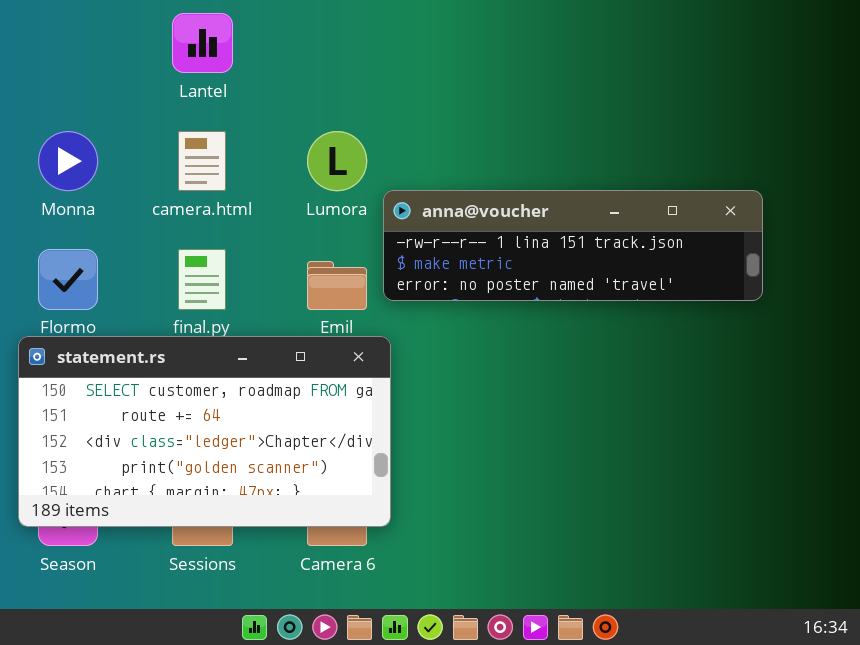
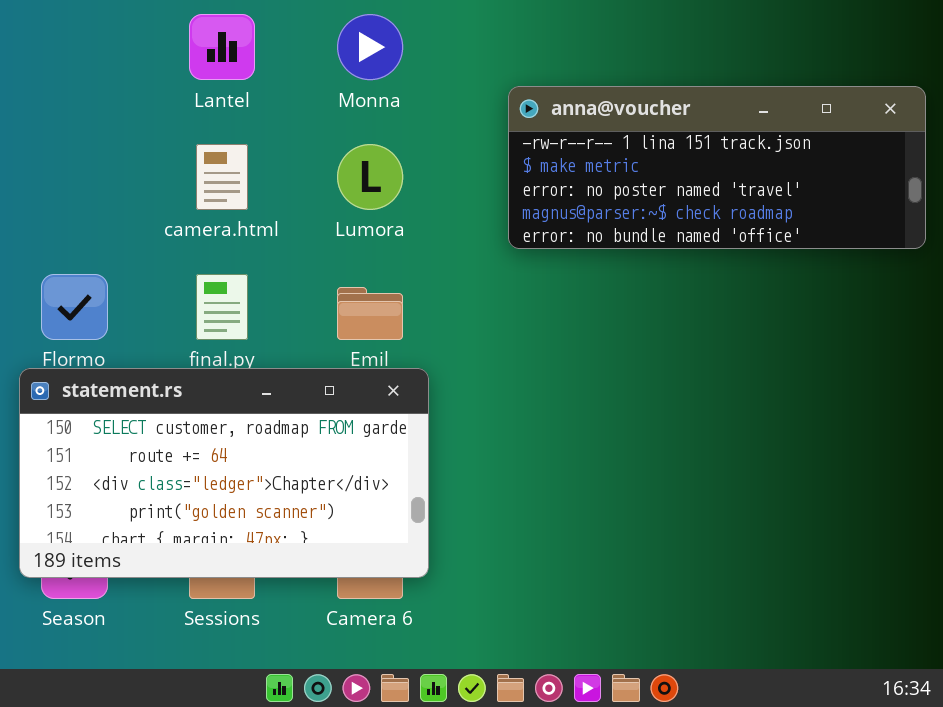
Monna: [38,131,98,191] -> [337,14,403,80], moved
anna@voucher: [383,190,763,301] -> [508,86,926,249], moved, resized

